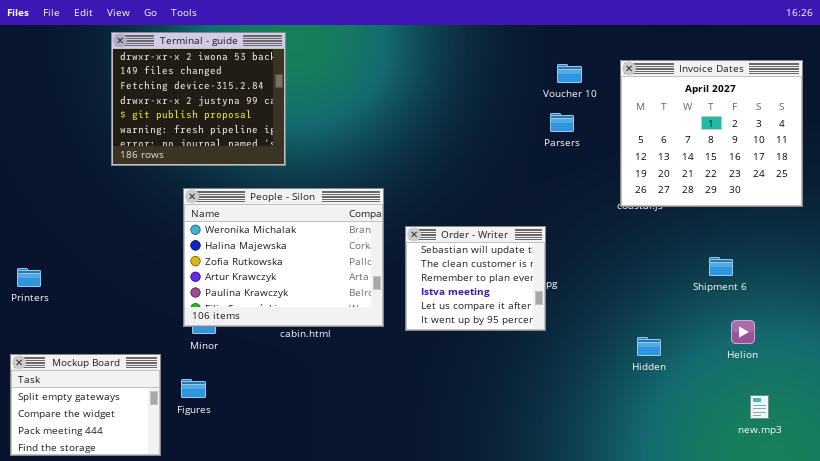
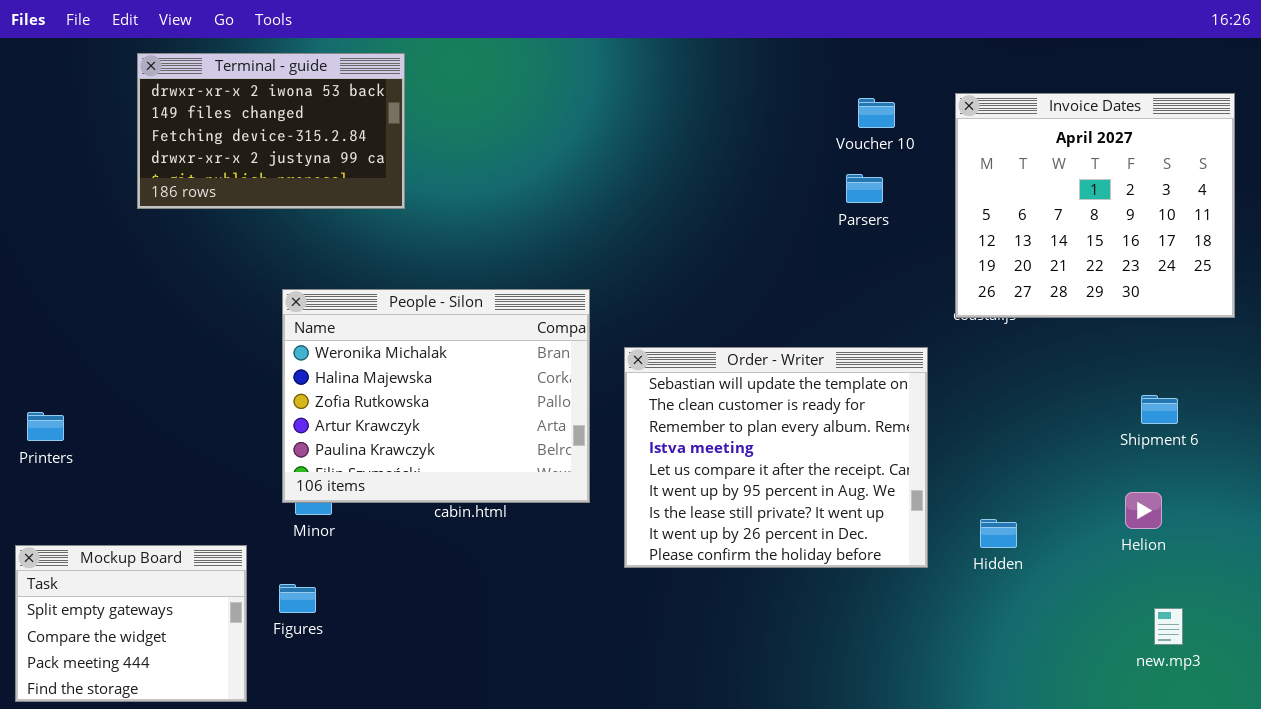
Terminal - guide: [111,32,286,166] -> [137,53,405,209], moved, resized
Order - Writer: [405,226,546,331] -> [624,347,928,568], resized
Shipment 6: [709,257,733,276] -> [1141,395,1178,424], moved

